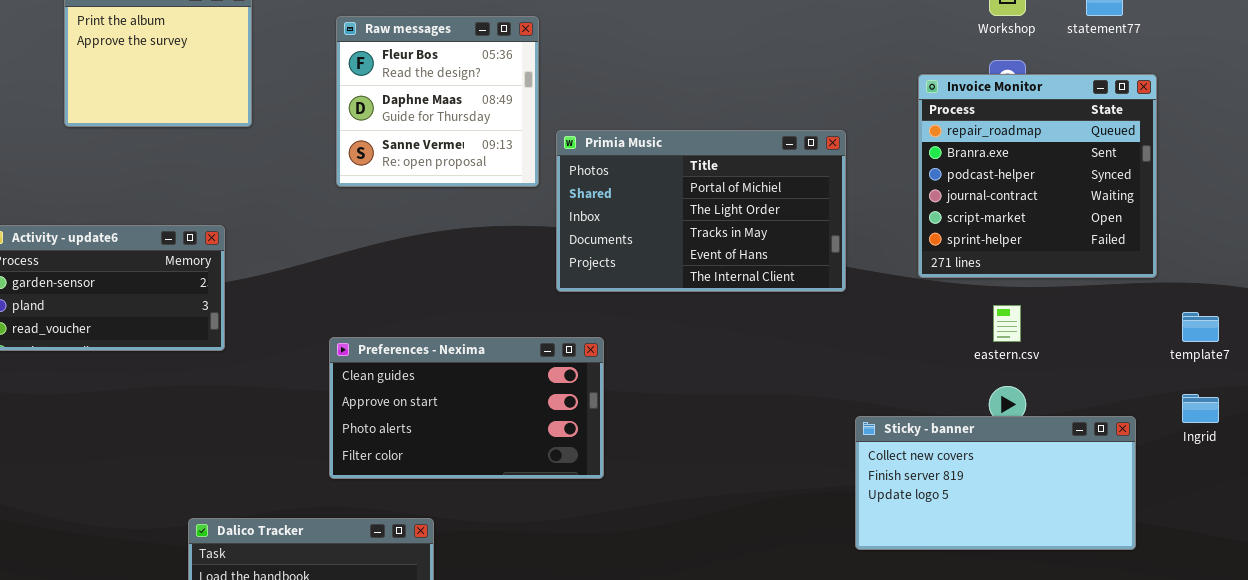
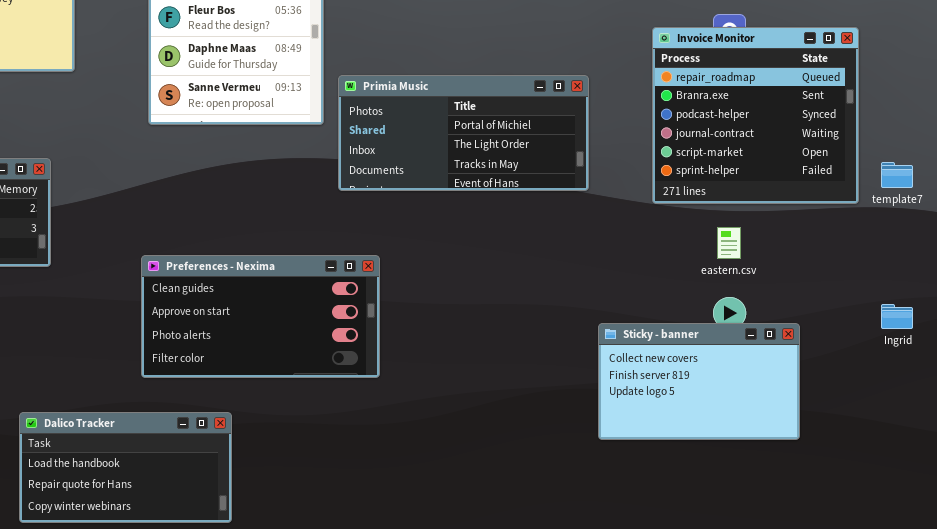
Primia Music: [556,130,846,292] -> [338,75,589,191], resized
template7: [1182,312,1219,342] -> [881,162,913,188], moved
Sticky - banner: [855,416,1136,550] -> [598,323,800,440], resized

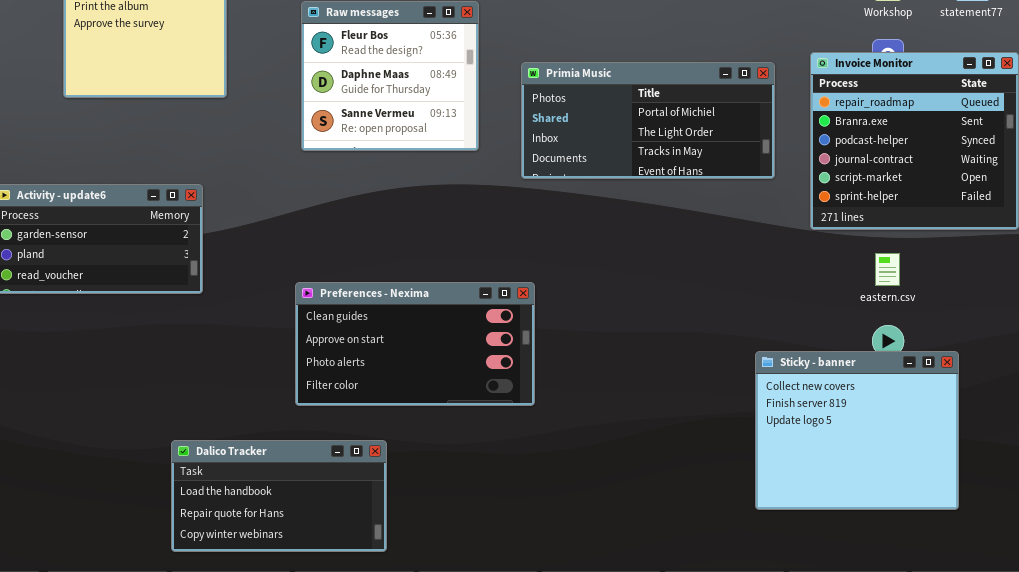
Primia Music: [338,75,589,191] -> [521,62,775,179], moved
Sticky - banner: [598,323,800,440] -> [755,351,959,510], resized

